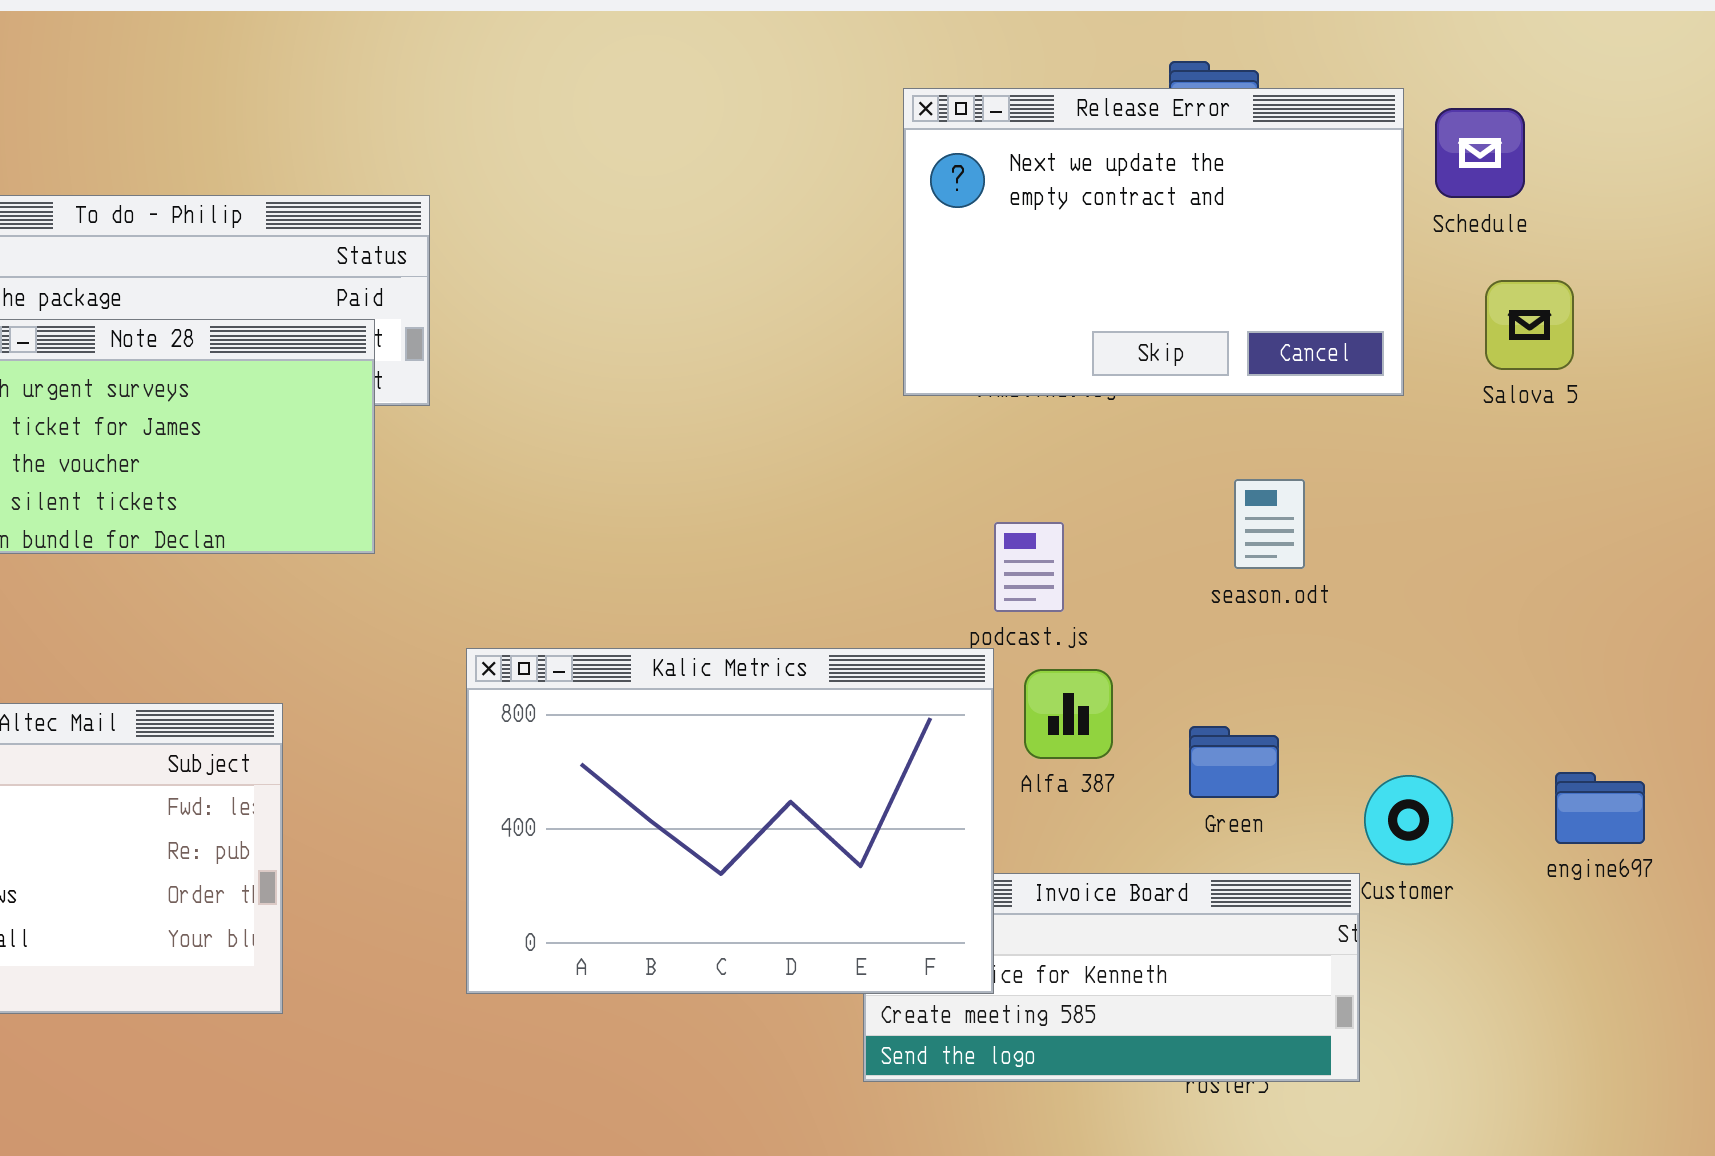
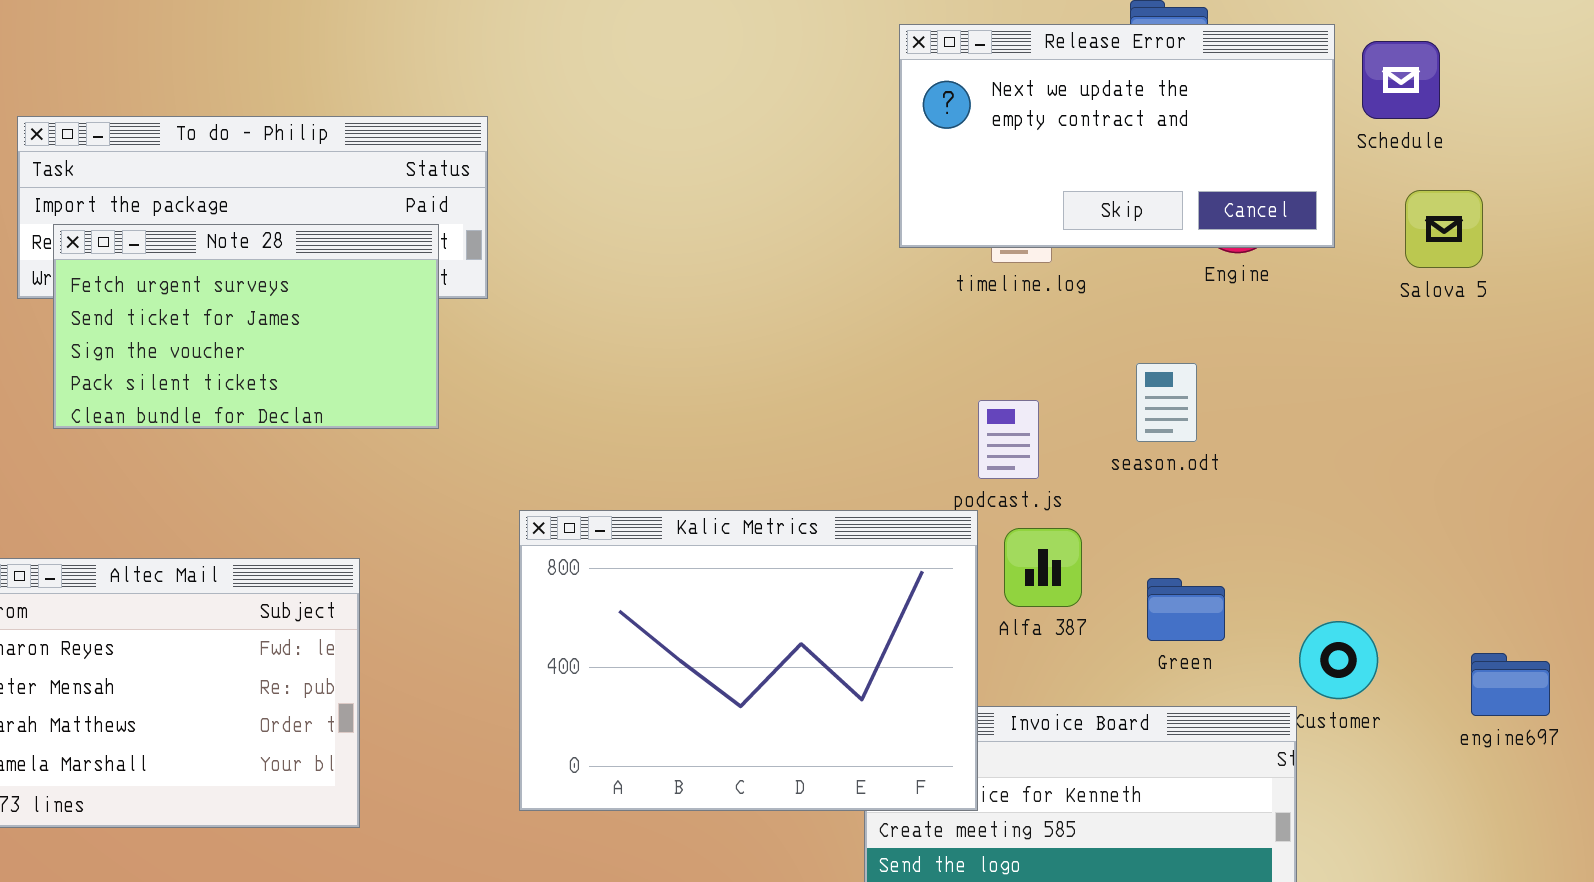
Release Error: [903,88,1404,396] -> [899,24,1335,248], resized
season.odt: [1234,479,1305,569] -> [1136,363,1197,442], moved
engine697: [1555,772,1645,844] -> [1471,653,1550,716], moved

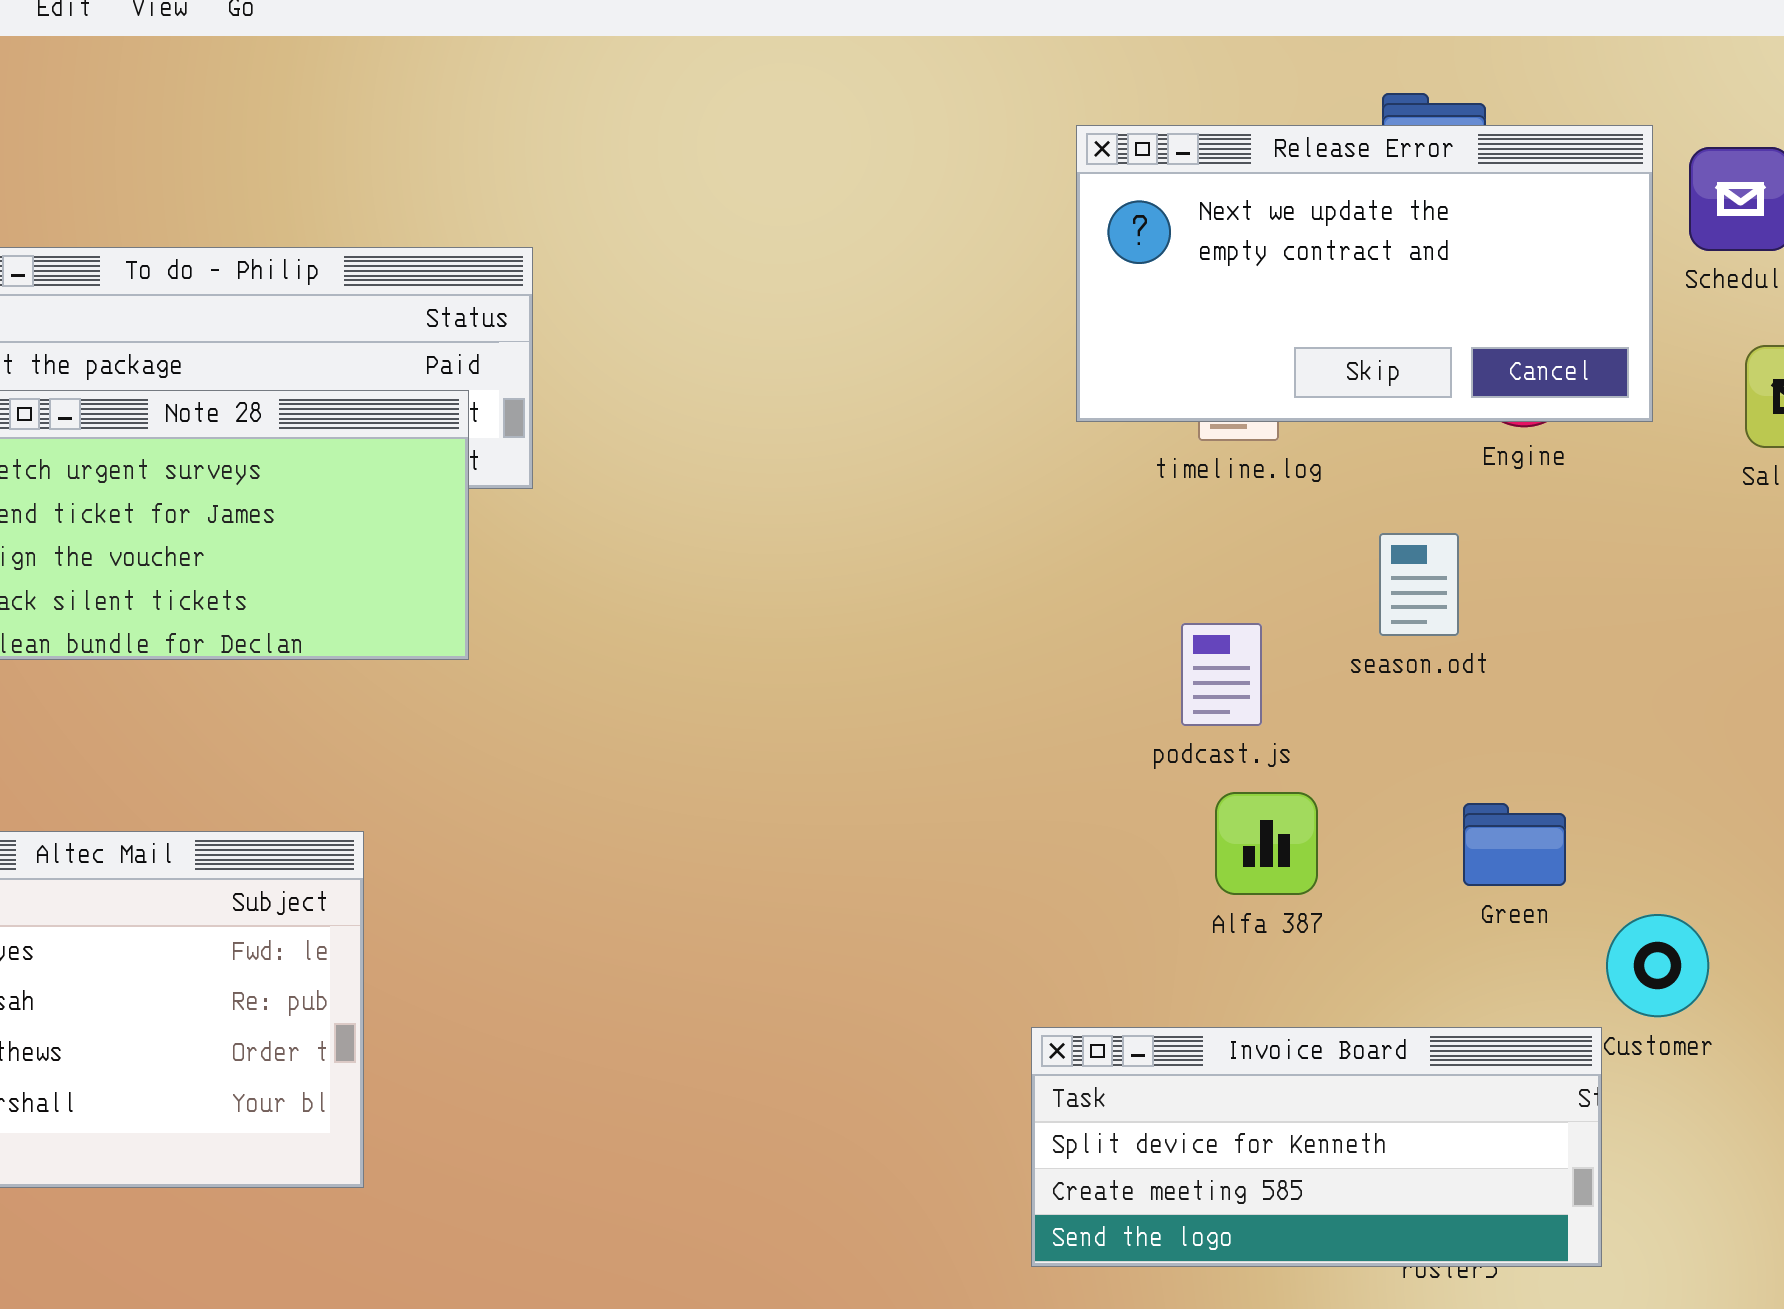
season.odt: [1136,363,1197,442] -> [1379,533,1459,636], moved
Kalic Metrics: [519,510,978,811] -> none, closed
Green: [1147,578,1225,641] -> [1463,803,1566,886], moved

